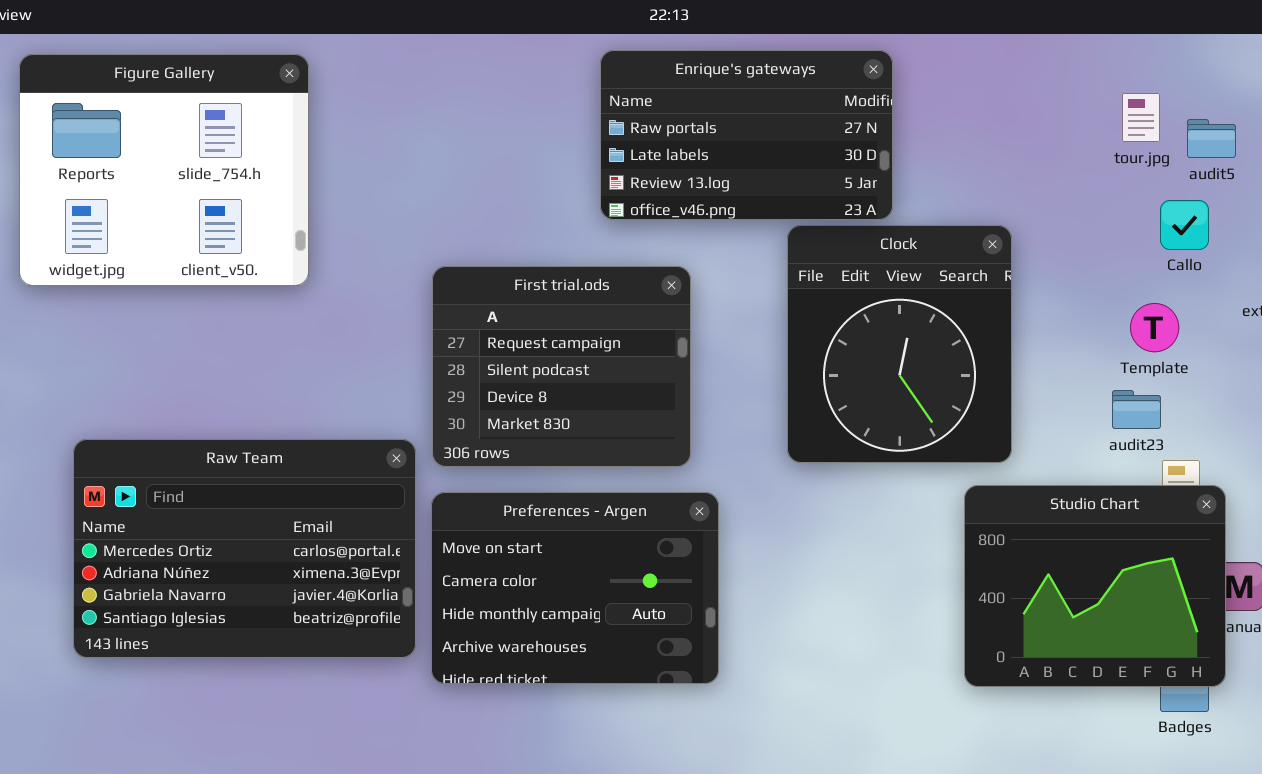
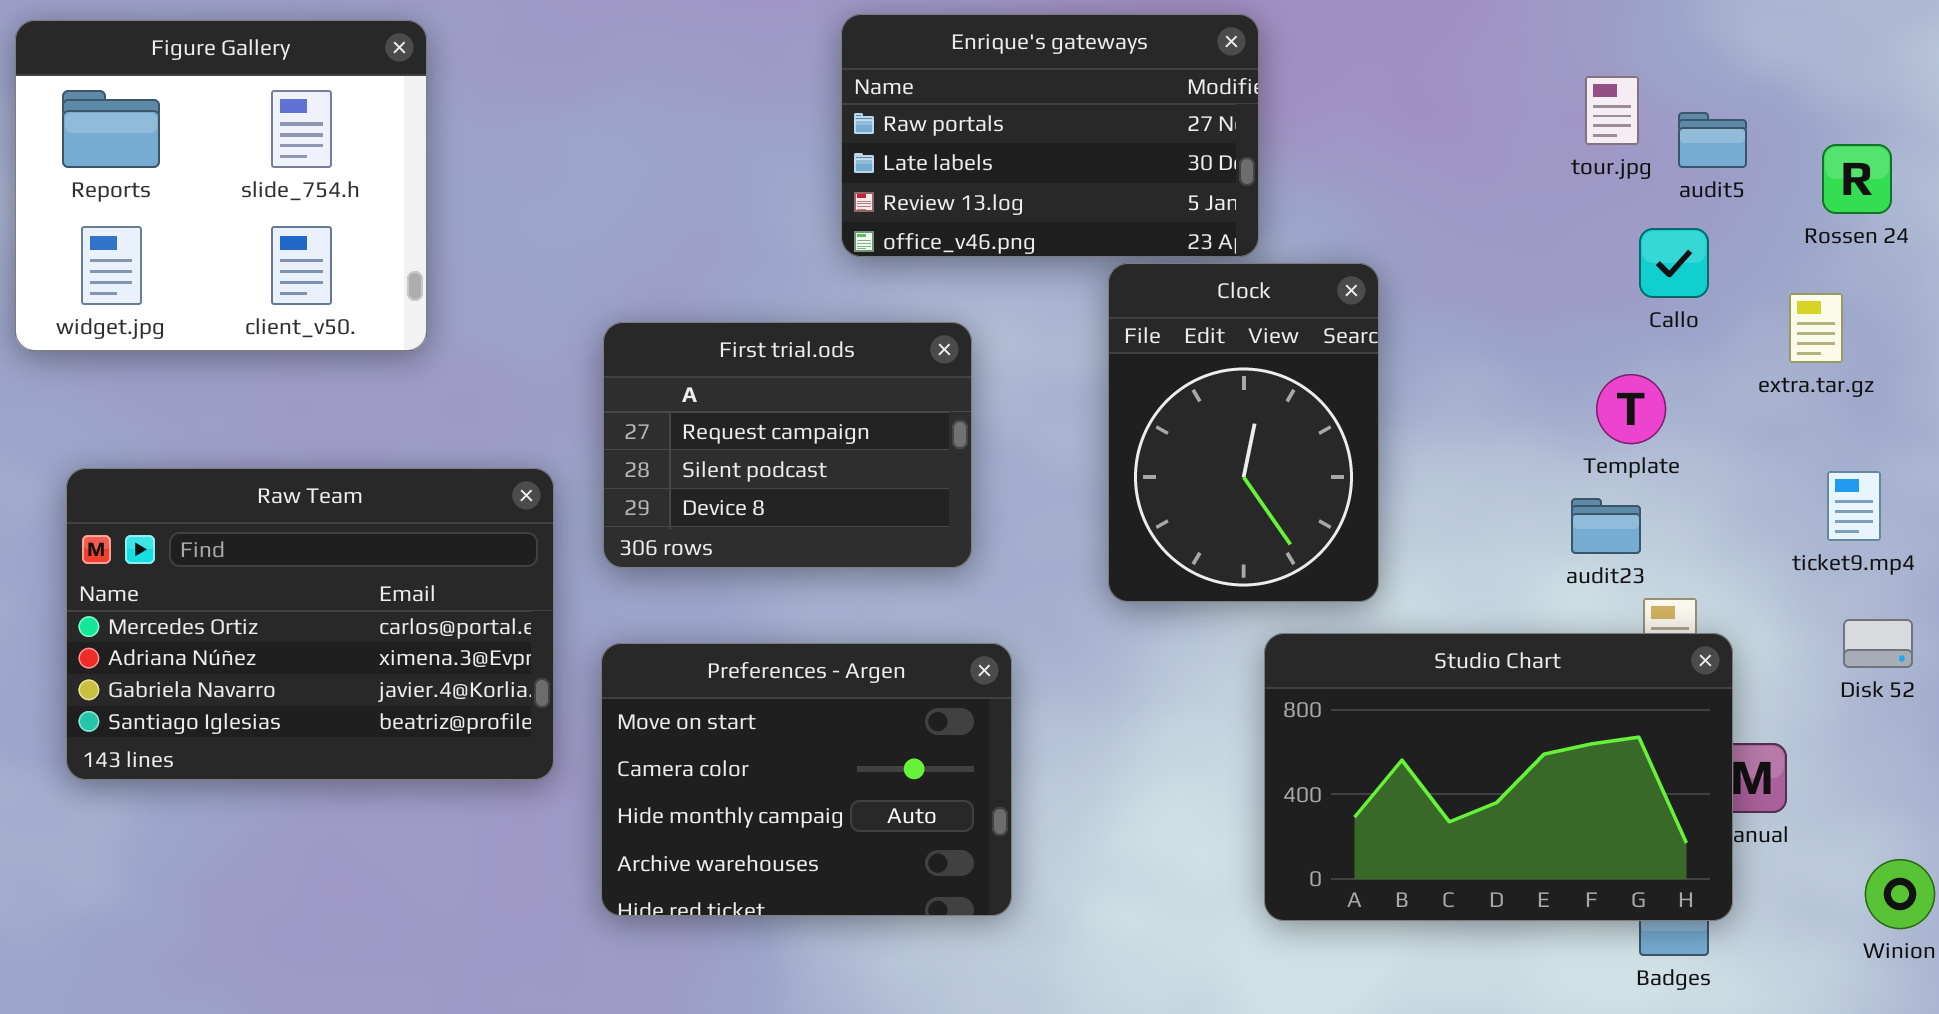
Clock: [787,225,1012,463] -> [1108,263,1379,602], resized
First trial.ods: [432,266,691,467] -> [603,322,972,568], resized
Raw Team: [73,439,416,658] -> [66,468,554,780], moved
Studio Chart: [964,485,1226,687] -> [1264,633,1733,921], resized

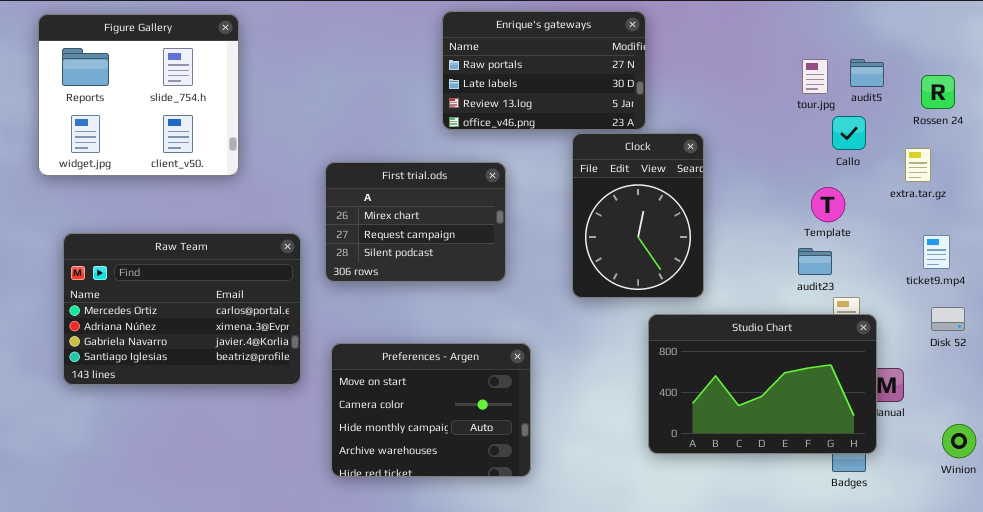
tour.jpg: [1585,76,1639,145] -> [802,59,828,94], moved
First trial.ods: [603,322,972,568] -> [325,162,506,282], scrolled up 1 row
Preferences - Argen: [601,643,1012,916] -> [331,343,531,477], moved

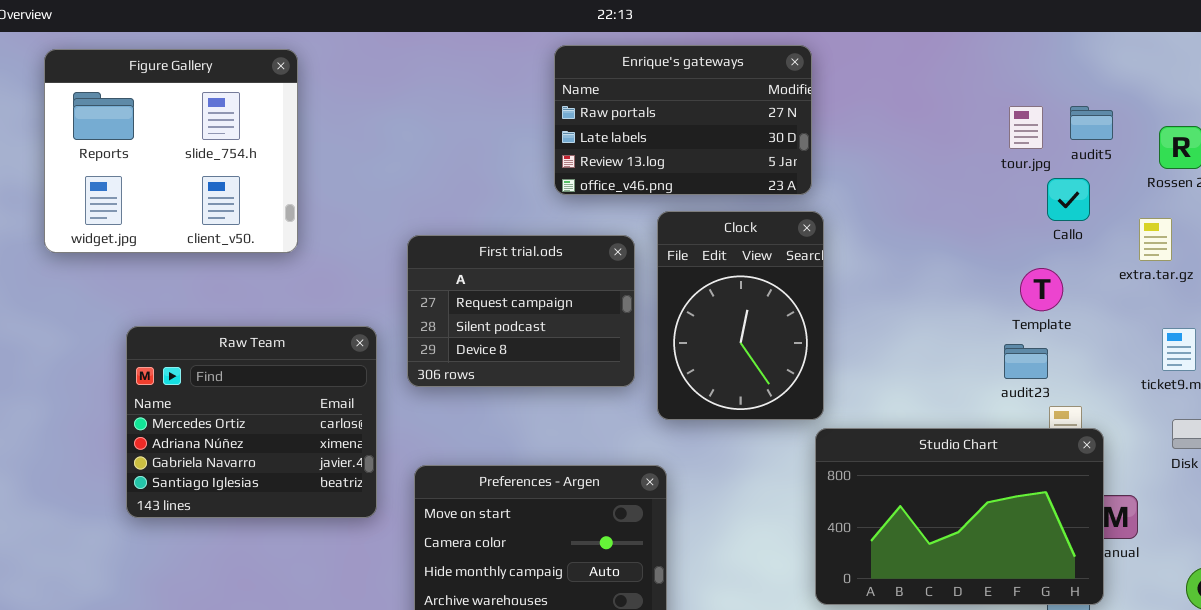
Clock: [572,133,704,298] -> [657,211,824,420], moved
First trial.ods: [325,162,506,282] -> [407,235,635,387], scrolled down 1 row
Raw Team: [63,233,301,385] -> [126,326,377,518], resized

